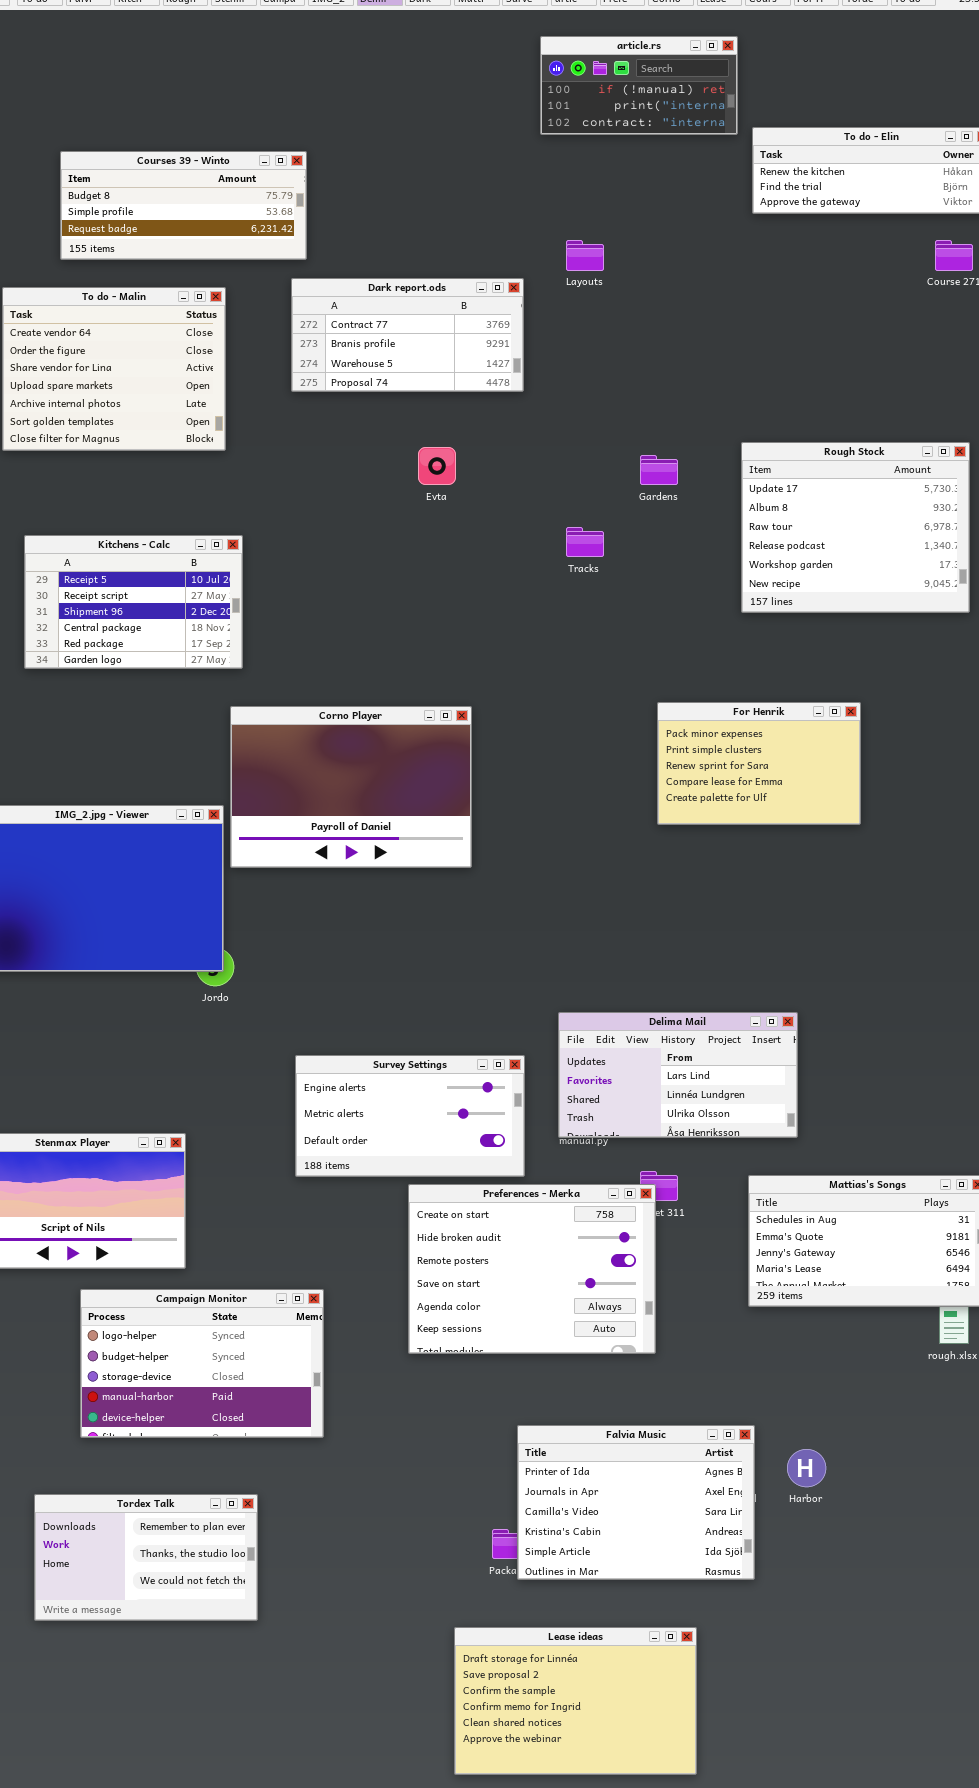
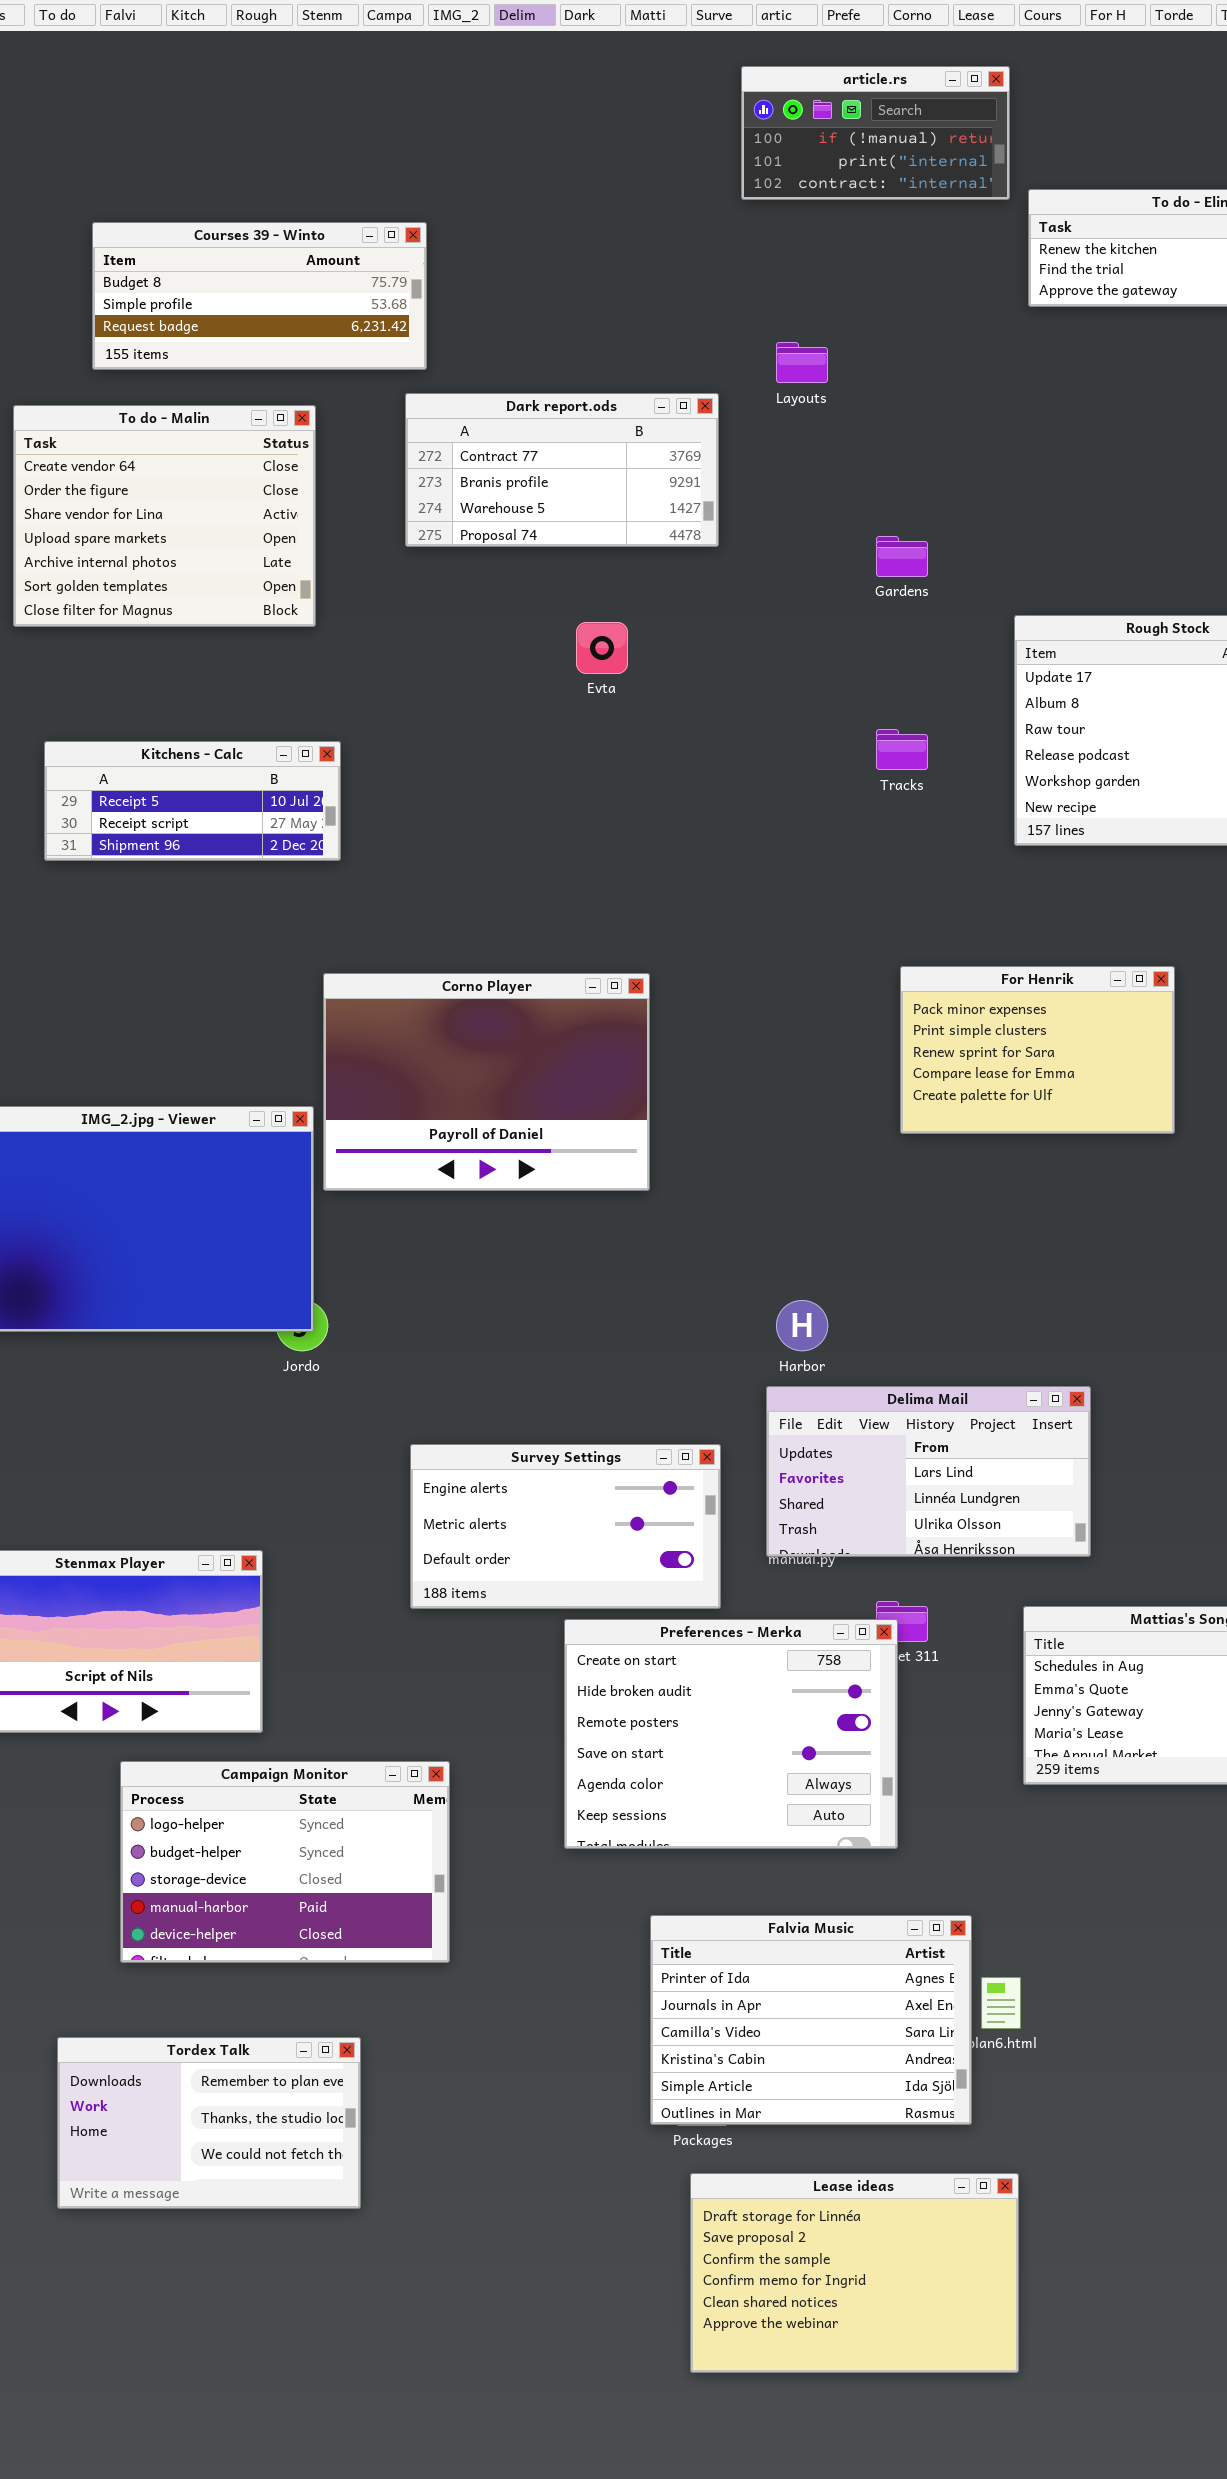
Gardens: [640,455,678,485] -> [876,536,928,577], moved
Tracks: [566,527,604,557] -> [876,729,928,770], moved
Kitchens - Calc: [24,535,243,669] -> [44,741,341,861], resized
Falvia Music: [517,1425,755,1580] -> [650,1915,972,2125], moved
Harbor: [787,1449,826,1487] -> [776,1300,828,1351], moved
Lease ideas: [454,1627,697,1775] -> [690,2173,1019,2373], moved

